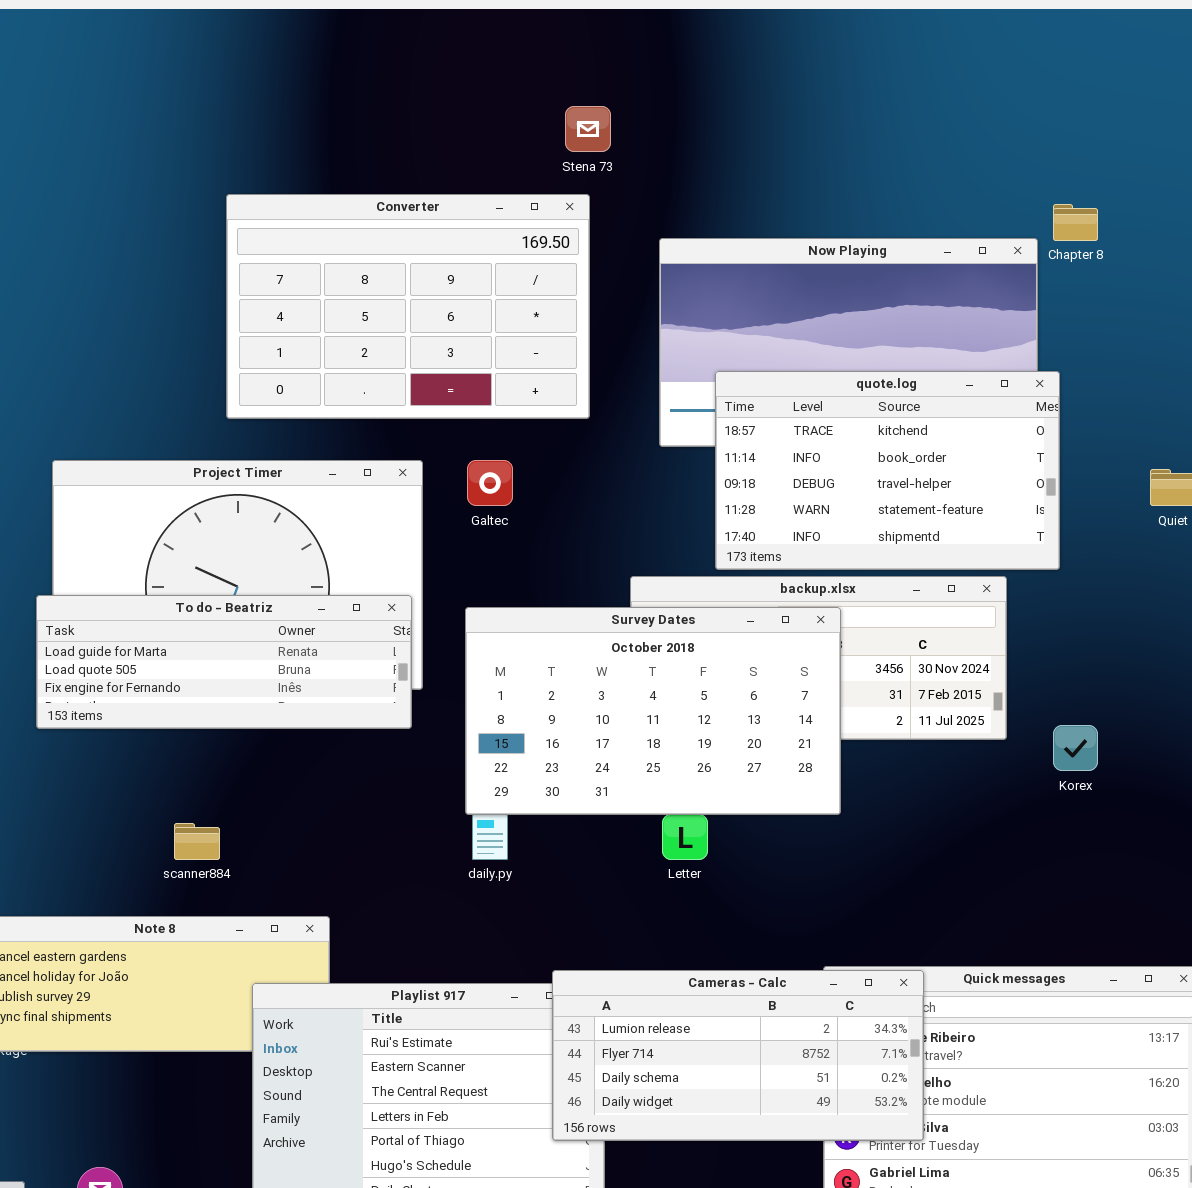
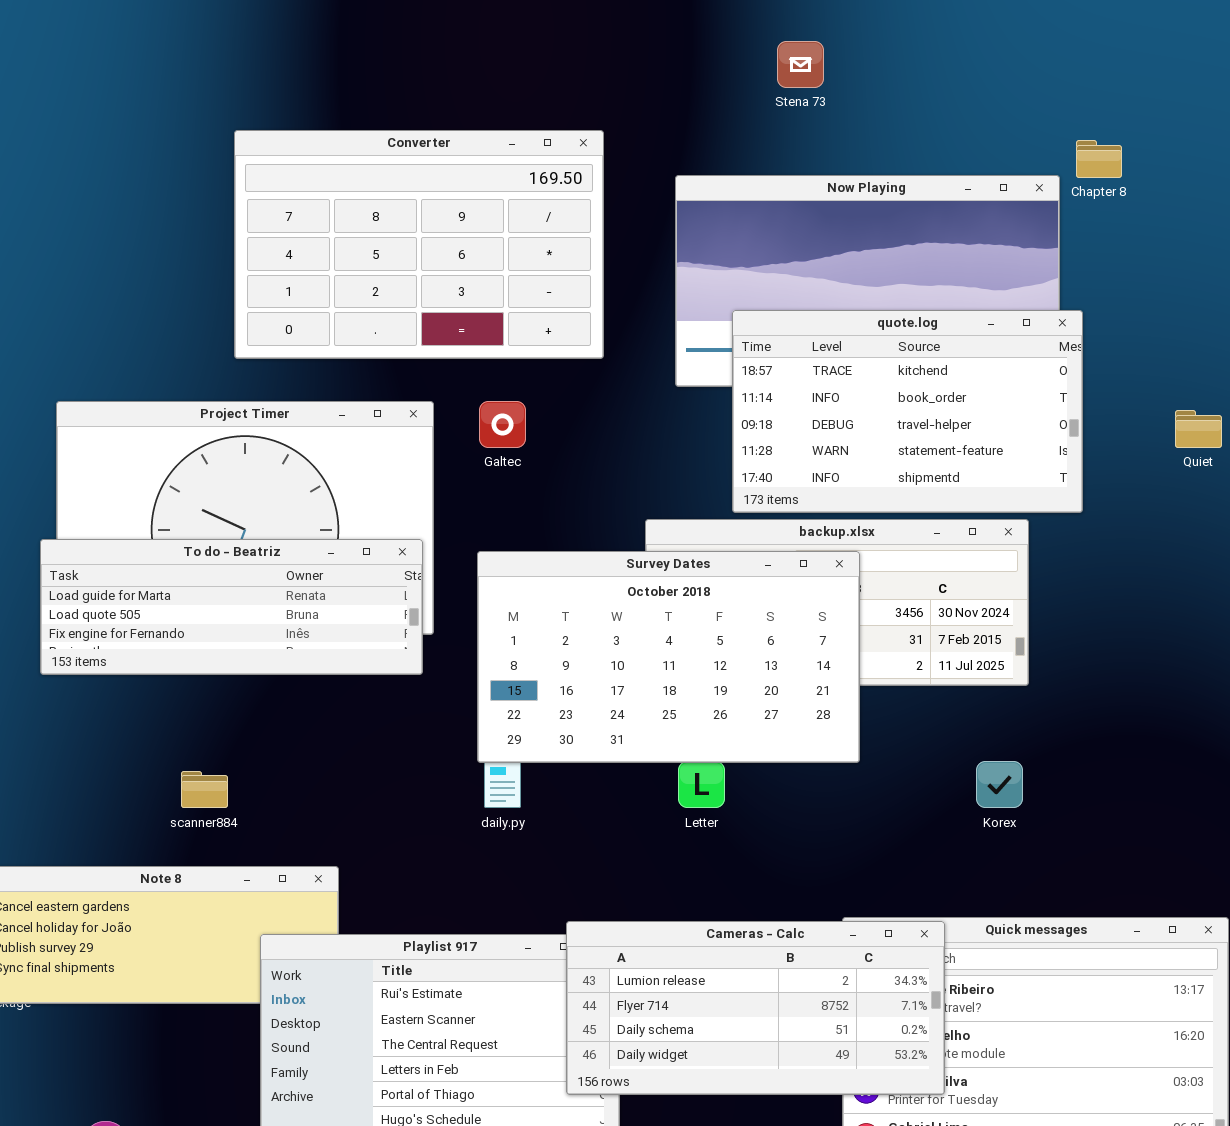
Stena 73: [565,106,611,152] -> [777,41,824,88], moved
Korex: [1053,725,1098,771] -> [976,761,1023,808], moved

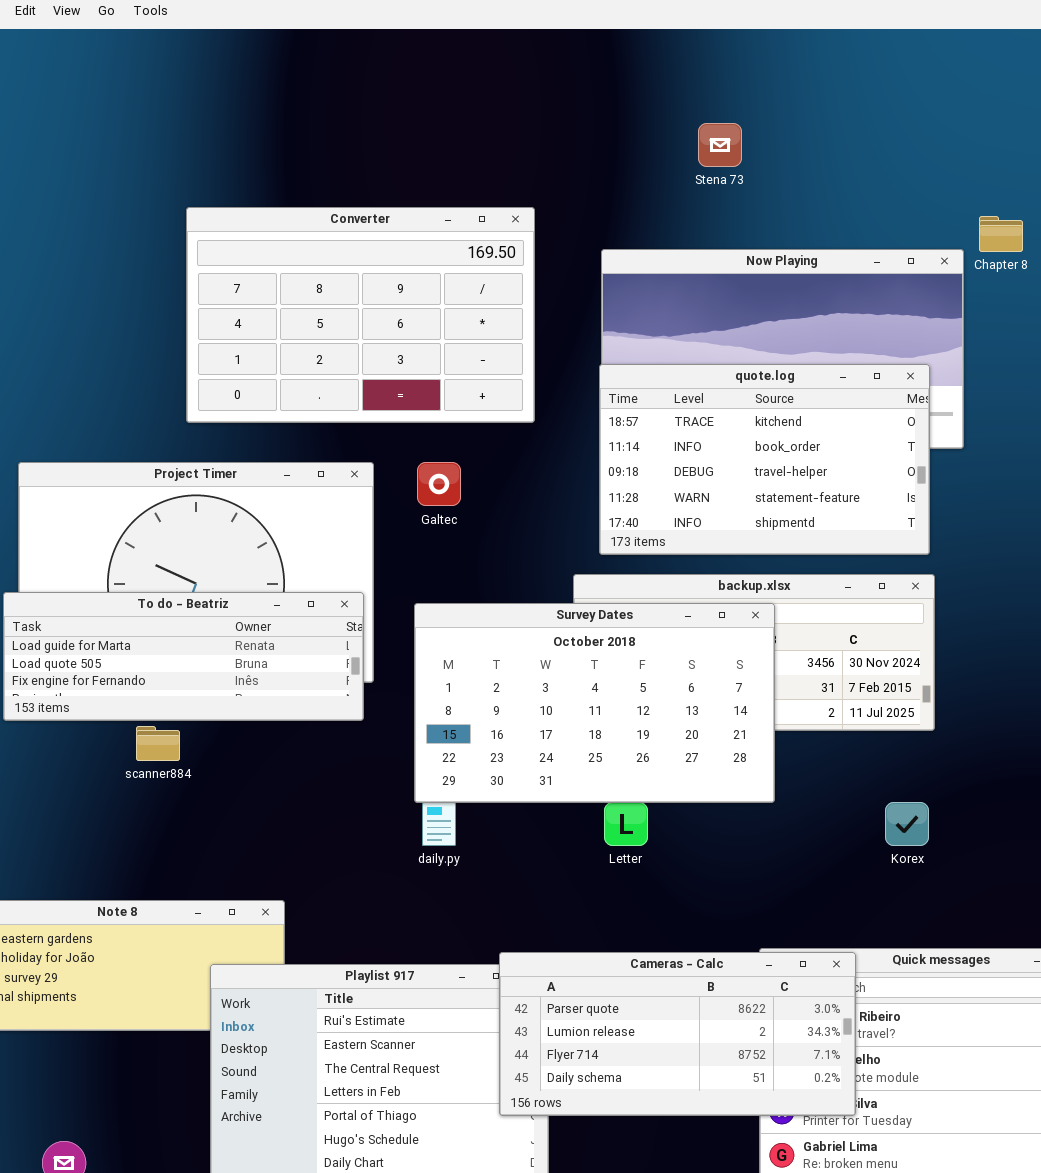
quote.log: [732,310,1083,513] -> [599,364,930,555], moved
scanner884: [181,771,228,808] -> [136,726,180,761], moved
Cameras - Calc: [566,921,945,1095] -> [499,952,856,1116], scrolled up 1 row

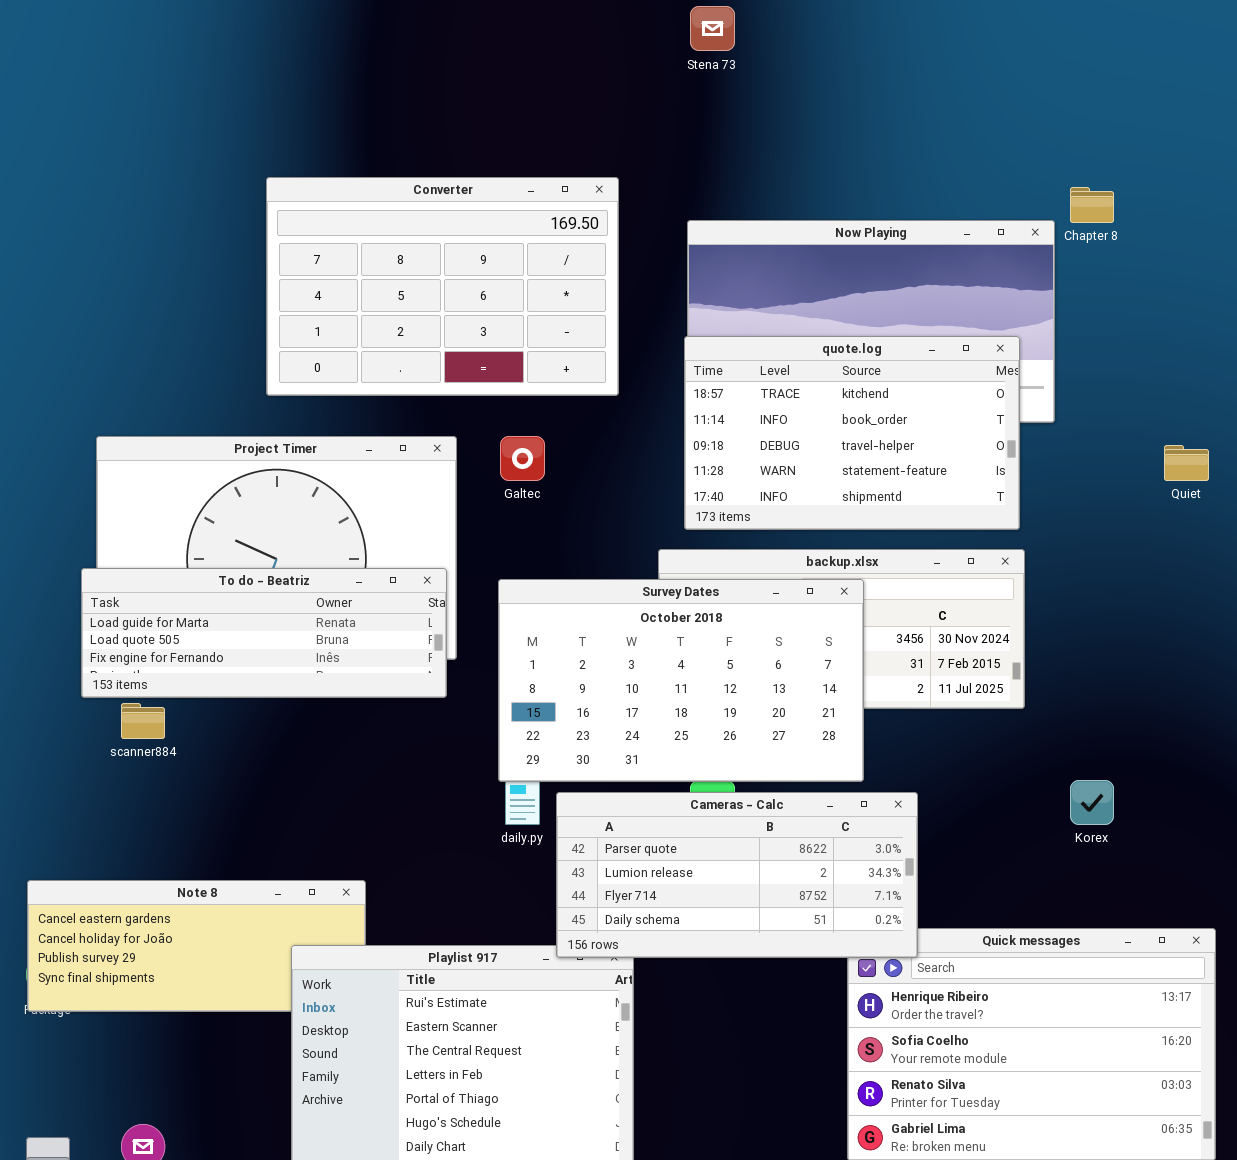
Stena 73: [698,123,742,167] -> [690,6,735,51], moved
scanner884: [136,726,180,761] -> [121,703,165,739], moved
Korex: [885,802,929,846] -> [1070,780,1114,825], moved
Cameras - Calc: [499,952,856,1116] -> [556,792,918,958], moved

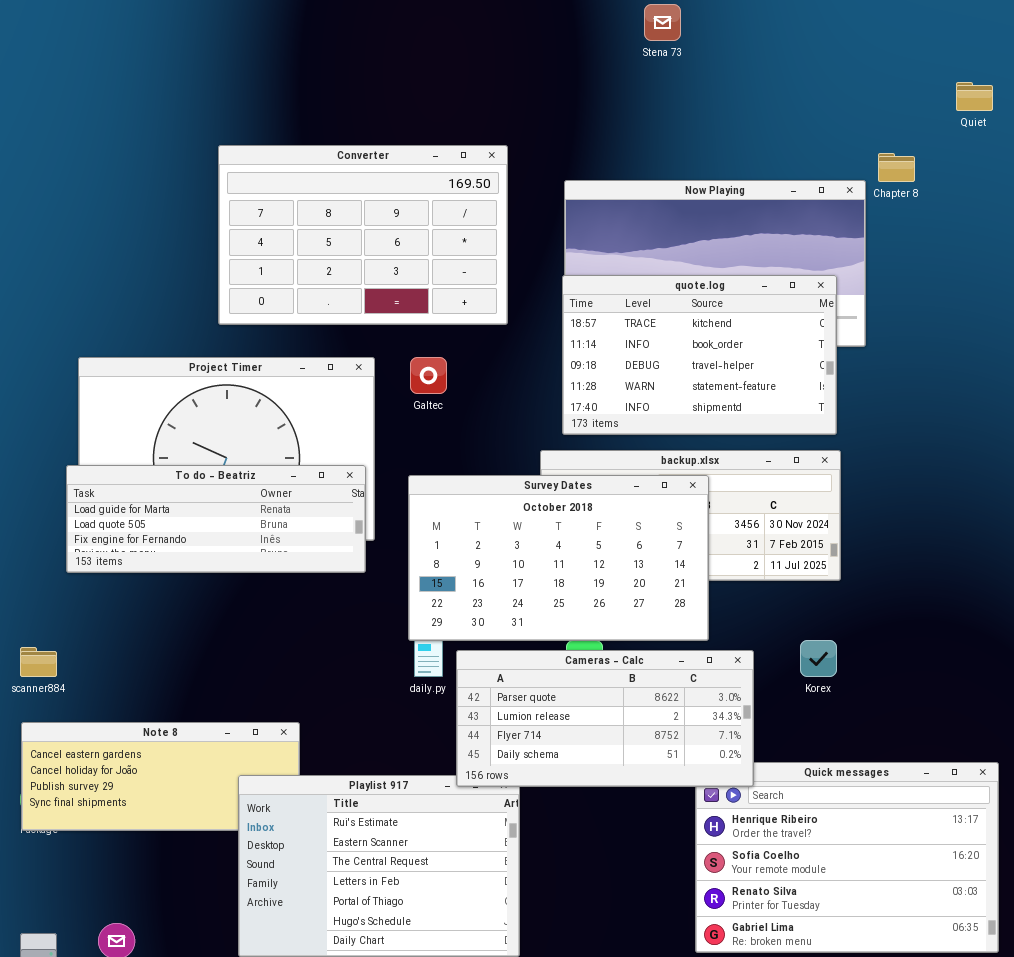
Stena 73: [690,6,735,51] -> [644,4,681,41], moved
Quiet: [1164,445,1209,481] -> [956,82,993,111], moved
scanner884: [121,703,165,739] -> [20,647,57,677], moved
Korex: [1070,780,1114,825] -> [800,640,837,677], moved

